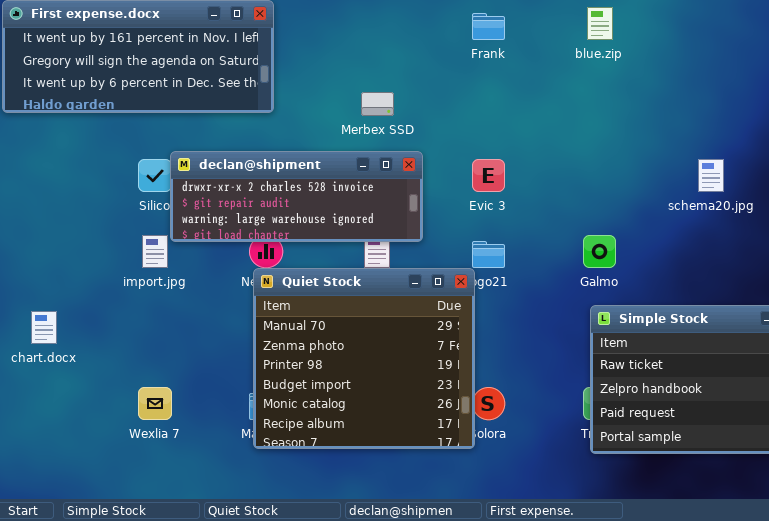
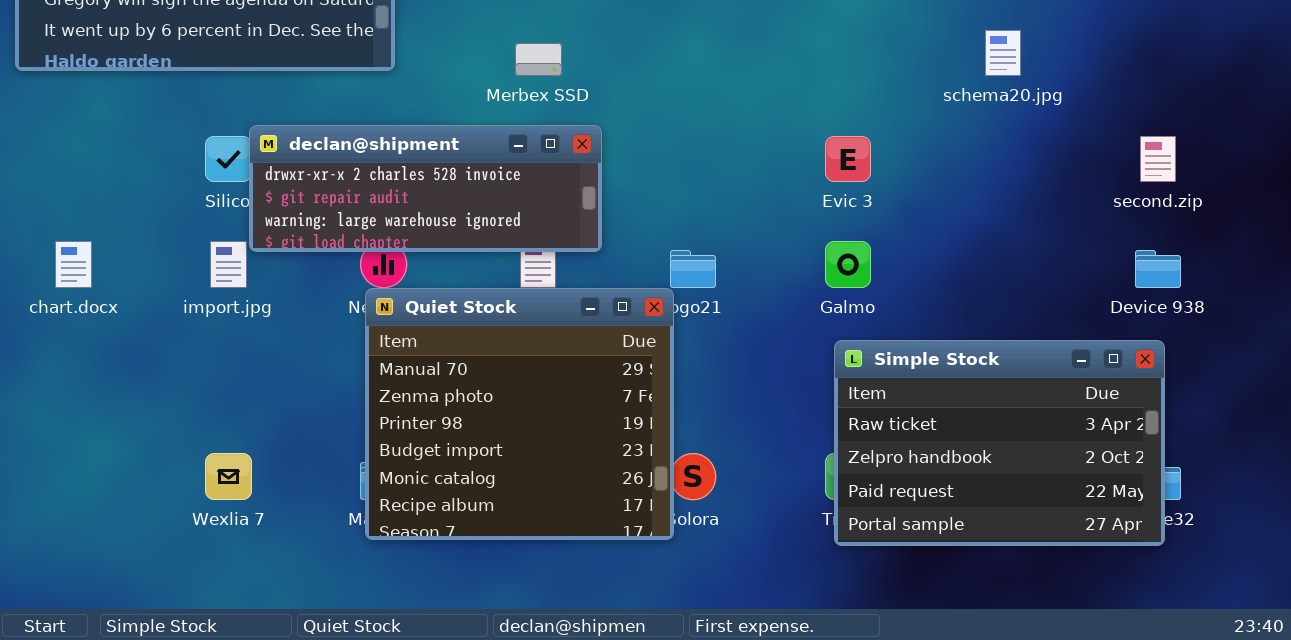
Evic 3: [472,159,505,192] -> [825,136,871,182], moved
schema20.jpg: [698,159,724,192] -> [985,30,1021,76], moved
chart.docx: [31,311,57,344] -> [55,241,92,288], moved

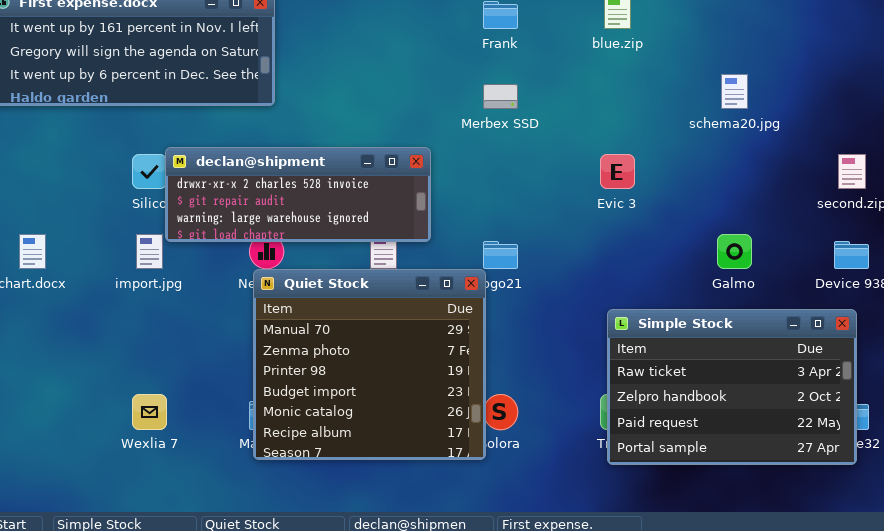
Merbex SSD: [515,43,562,76] -> [483,84,518,109], moved
Galmo: [825,241,871,288] -> [717,234,752,269], moved

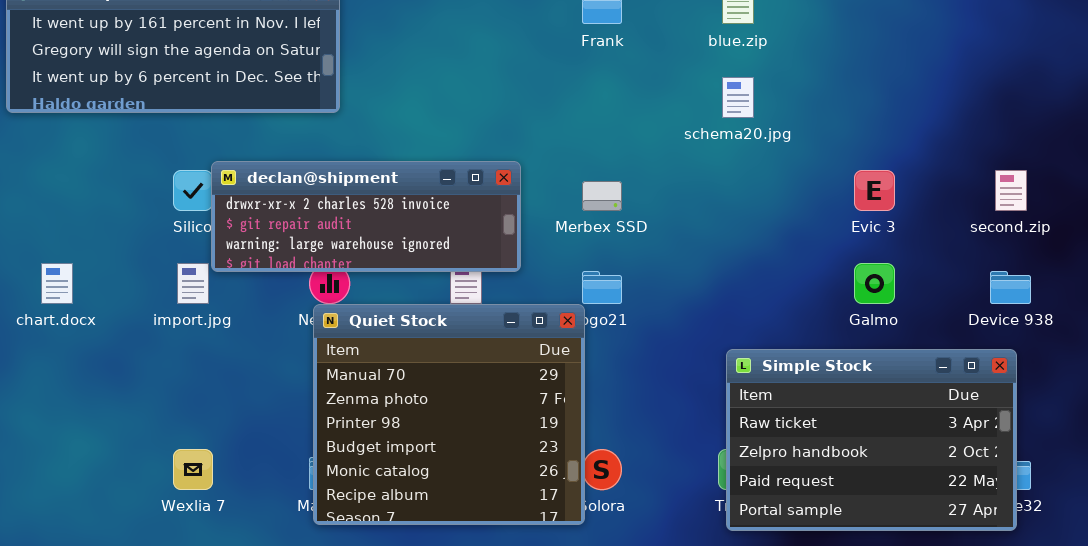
schema20.jpg: [721,74,748,109] -> [722,77,754,118], moved
Merbex SSD: [483,84,518,109] -> [582,181,622,211], moved
Evic 3: [600,154,635,189] -> [854,170,895,211], moved

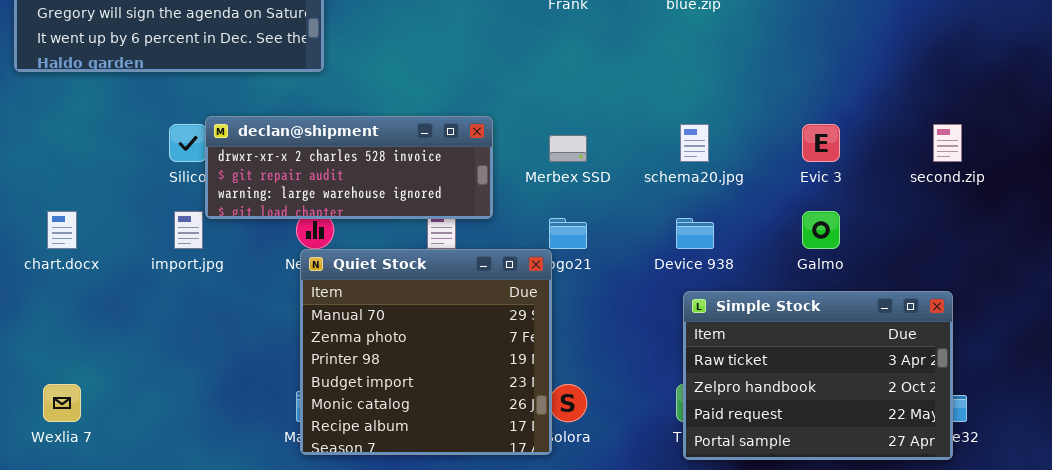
schema20.jpg: [722,77,754,118] -> [680,124,709,162], moved
Device 938: [990,271,1031,304] -> [676,218,714,249], moved
Wexlia 7: [173,449,213,490] -> [43,384,81,422], moved

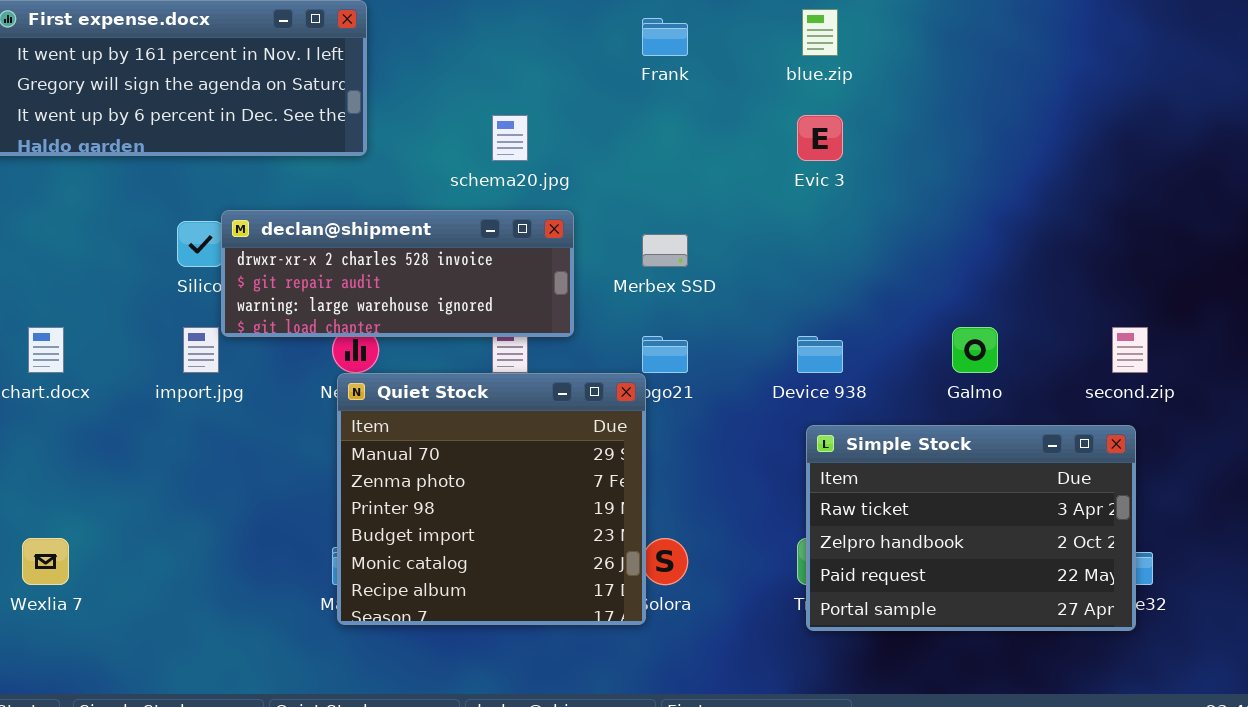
schema20.jpg: [680,124,709,162] -> [492,115,528,161], moved
Evic 3: [802,124,840,162] -> [797,115,843,161], moved
second.zip: [933,124,962,162] -> [1112,327,1148,373], moved

